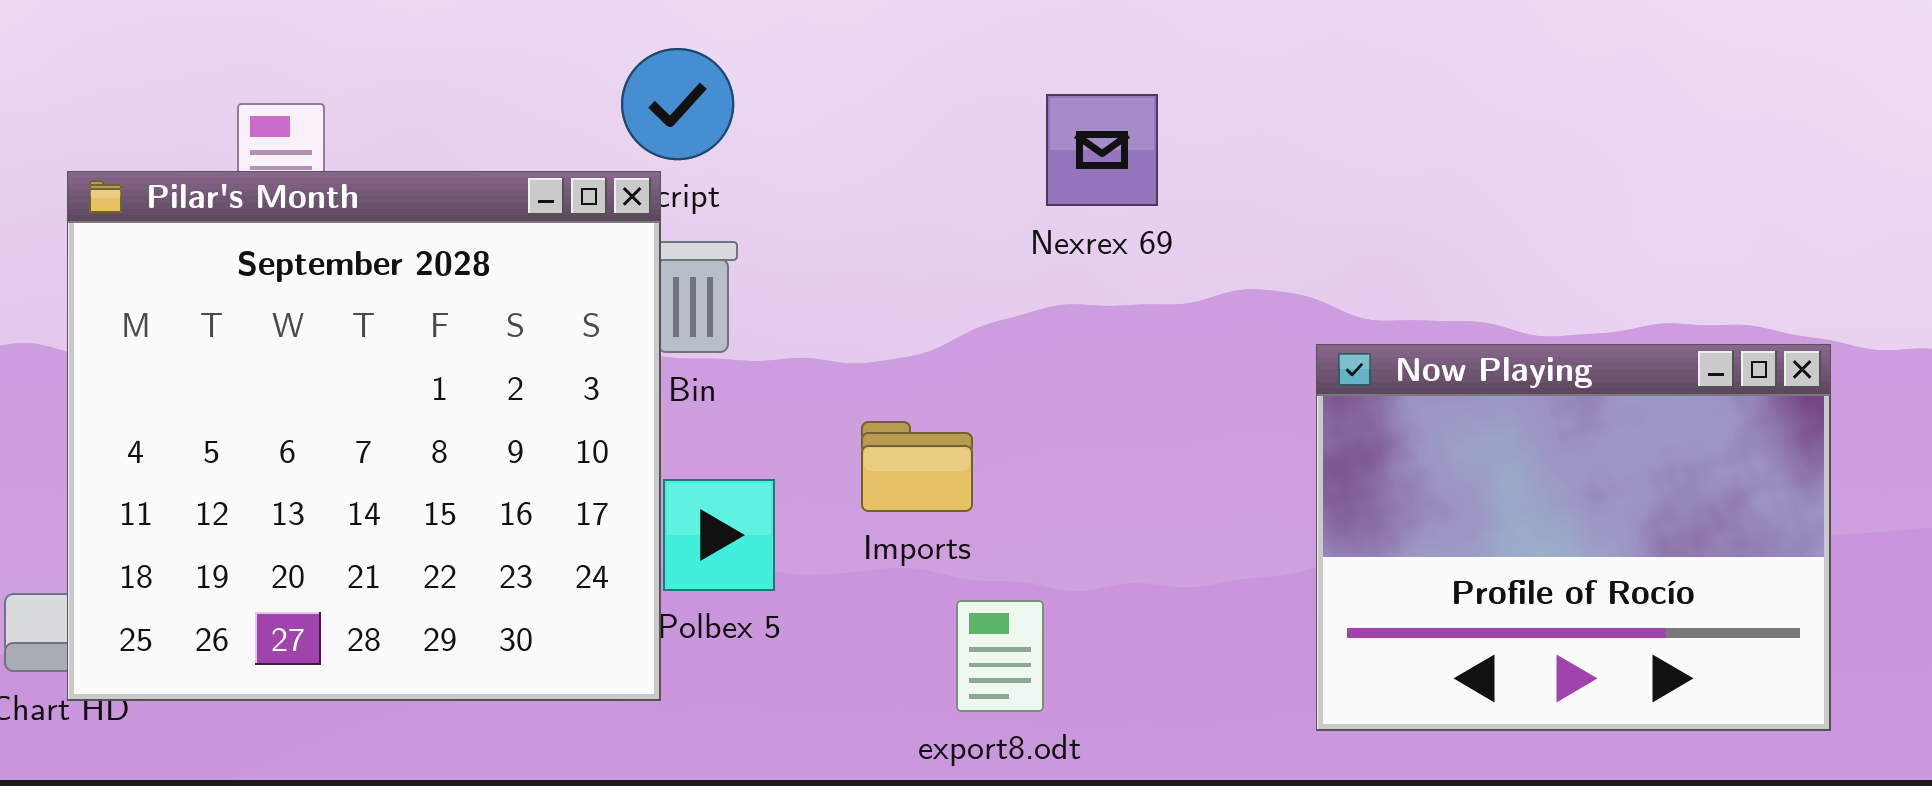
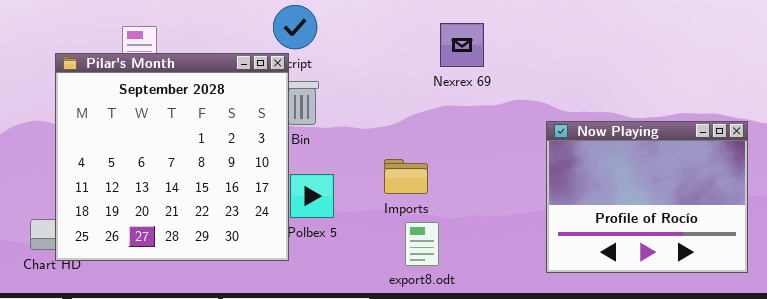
Imports: [861,421,973,512] -> [384,159,428,194], moved

